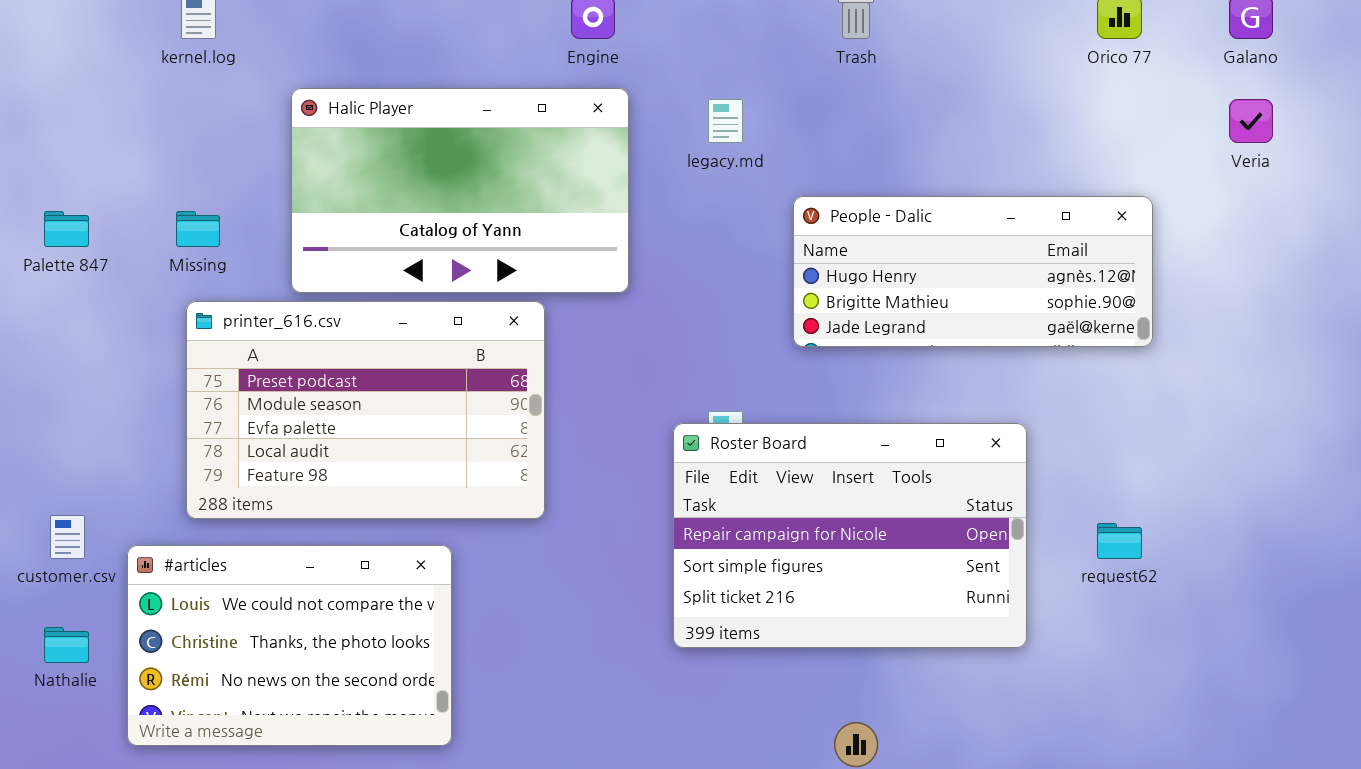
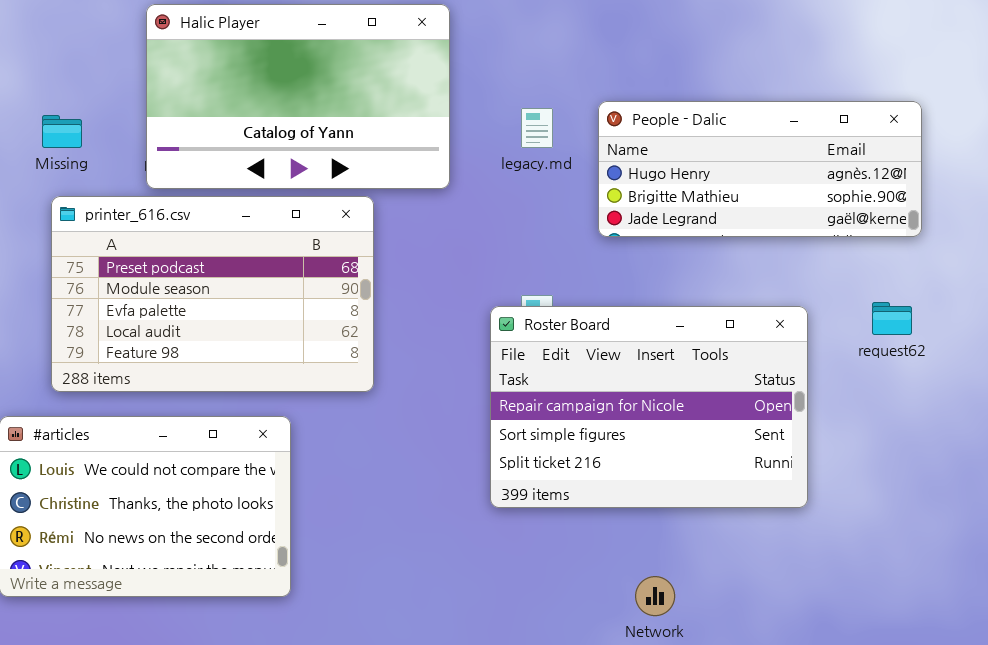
legacy.md: [708,99,743,143] -> [521,108,553,148], moved
request62: [1097,523,1142,559] -> [872,302,912,335], moved

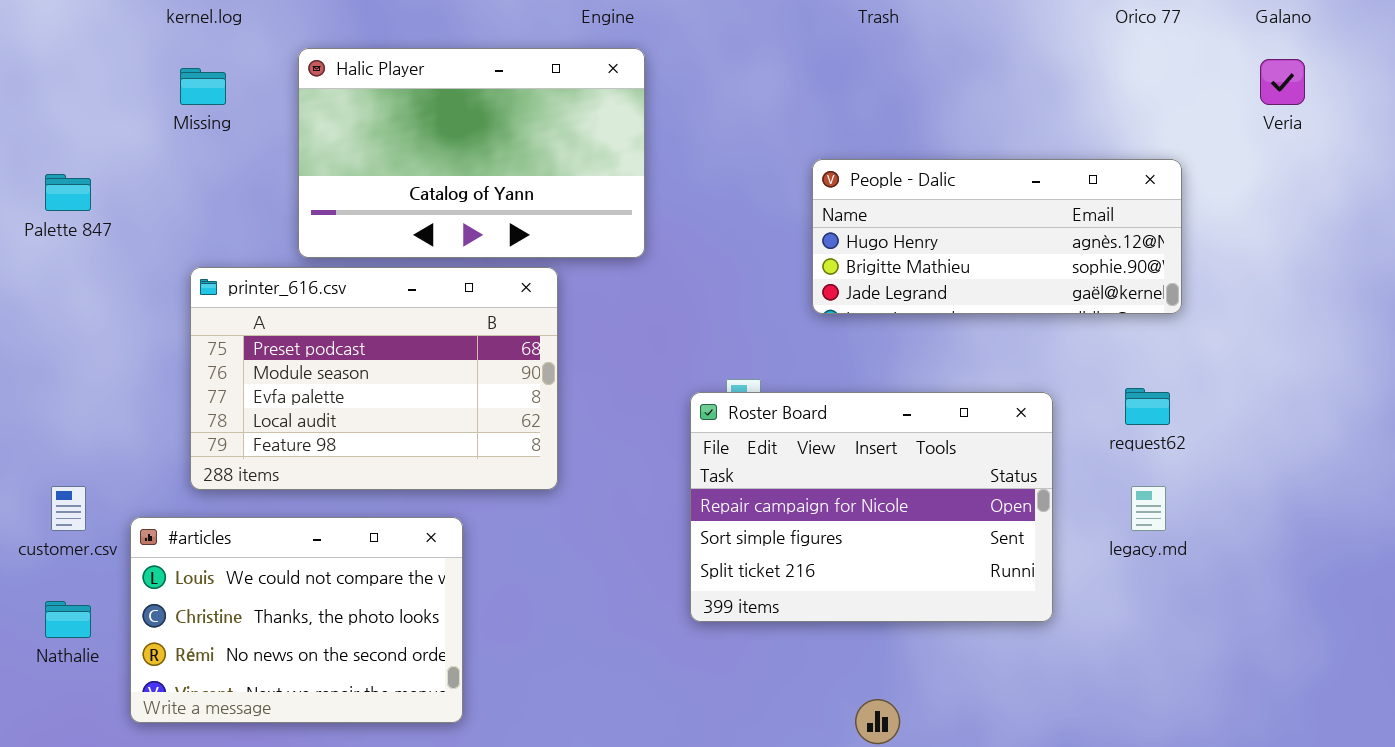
legacy.md: [521,108,553,148] -> [1131,486,1166,531], moved
Missing: [42,115,82,148] -> [180,68,226,105], moved

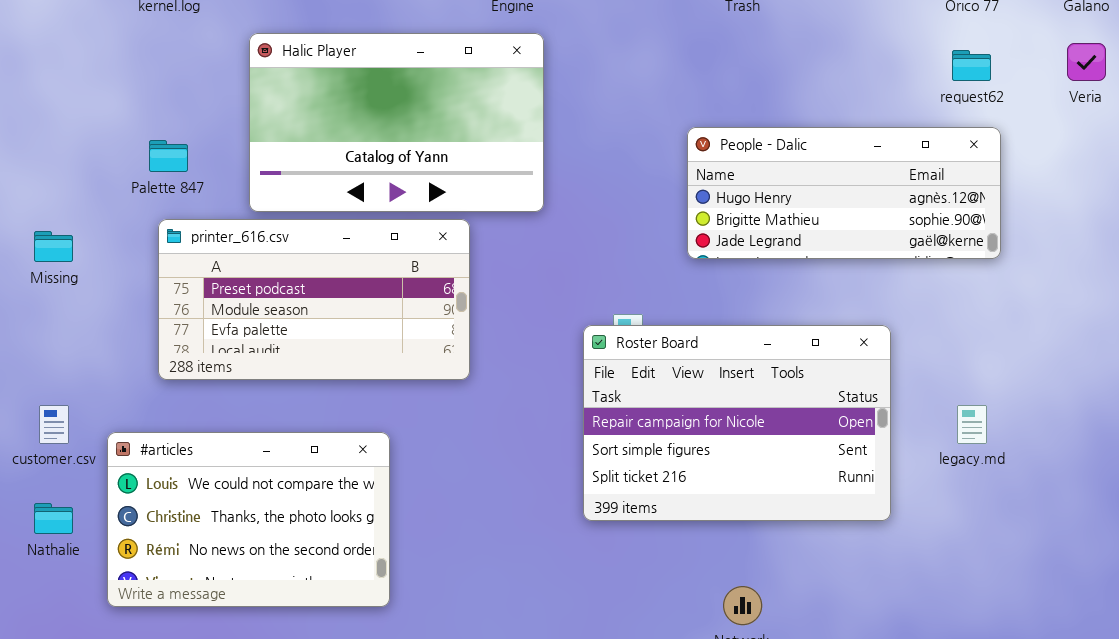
Missing: [180,68,226,105] -> [34,231,73,262], moved
Palette 847: [45,174,91,211] -> [149,140,188,172], moved
printer_616.csv: [190,267,558,490] -> [158,219,470,380], resized
request62: [1125,388,1170,425] -> [952,50,991,81], moved

